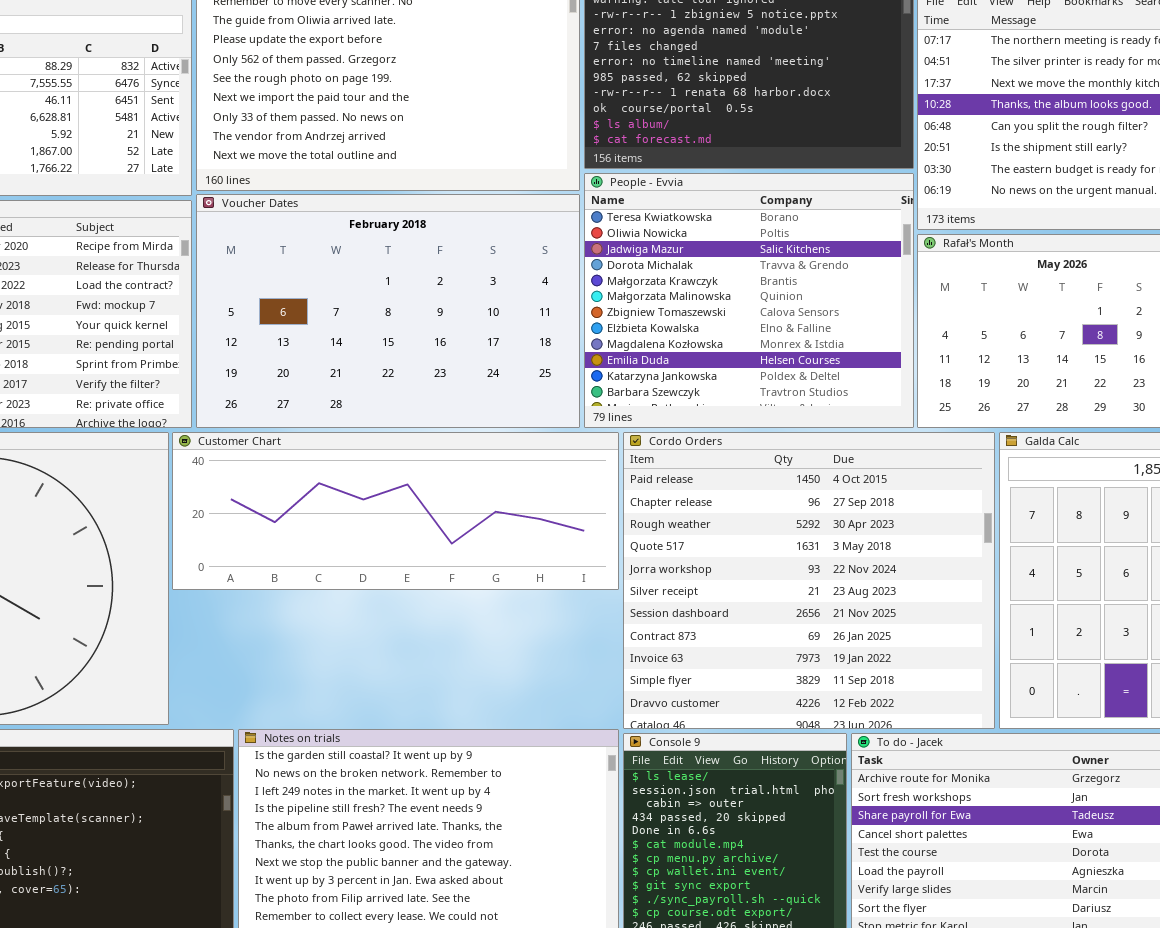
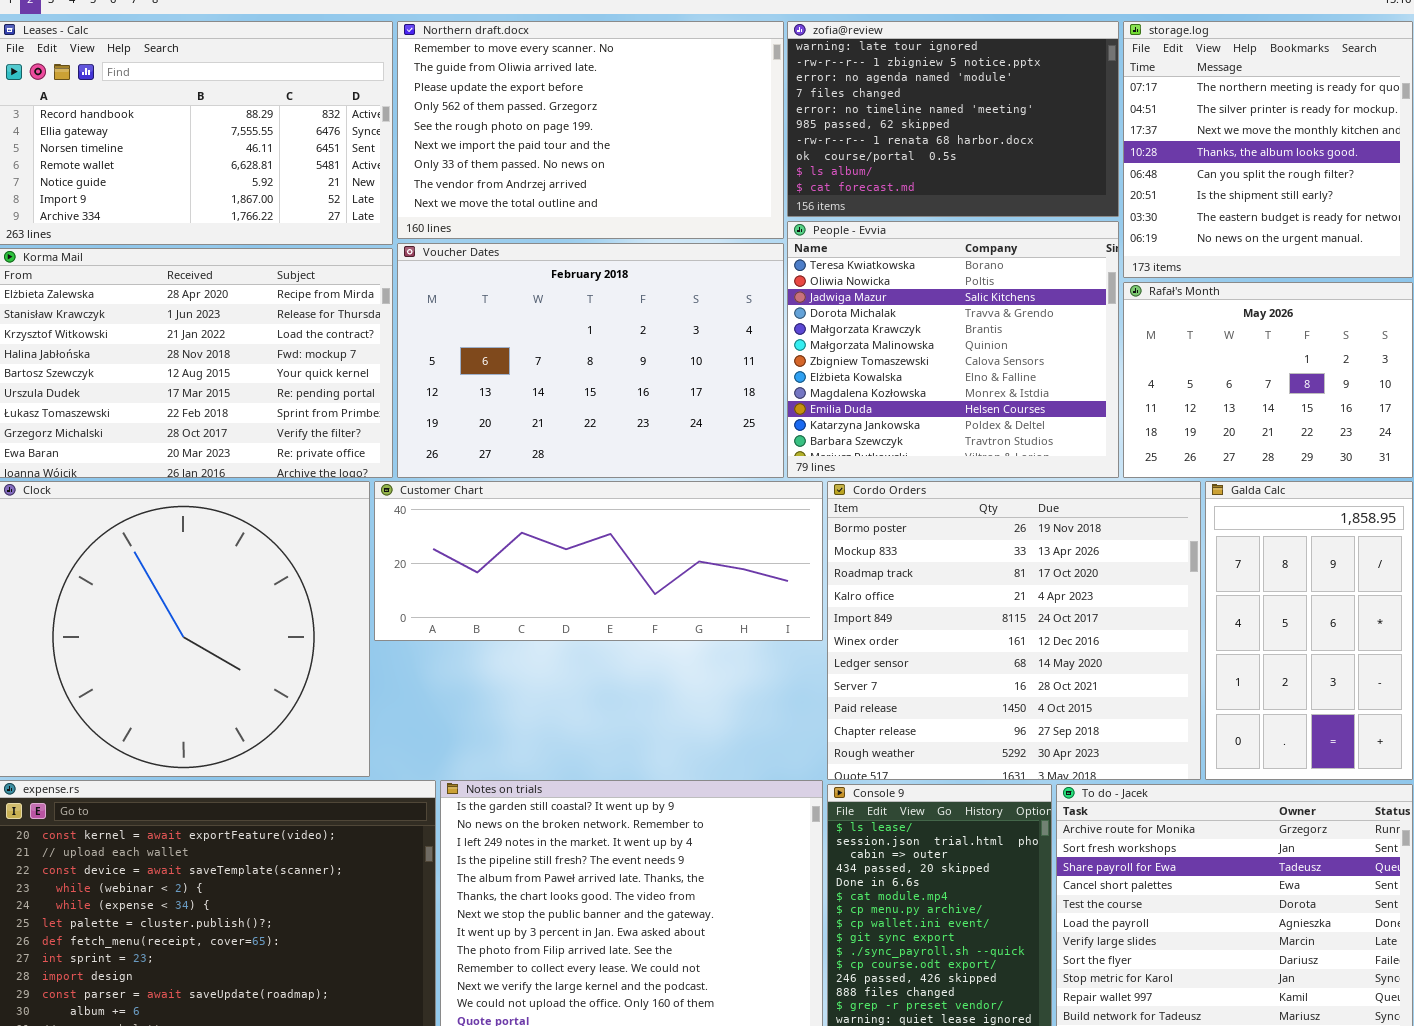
Cordo Orders: [623,432,995,729] -> [827,481,1201,780], scrolled up 8 rows

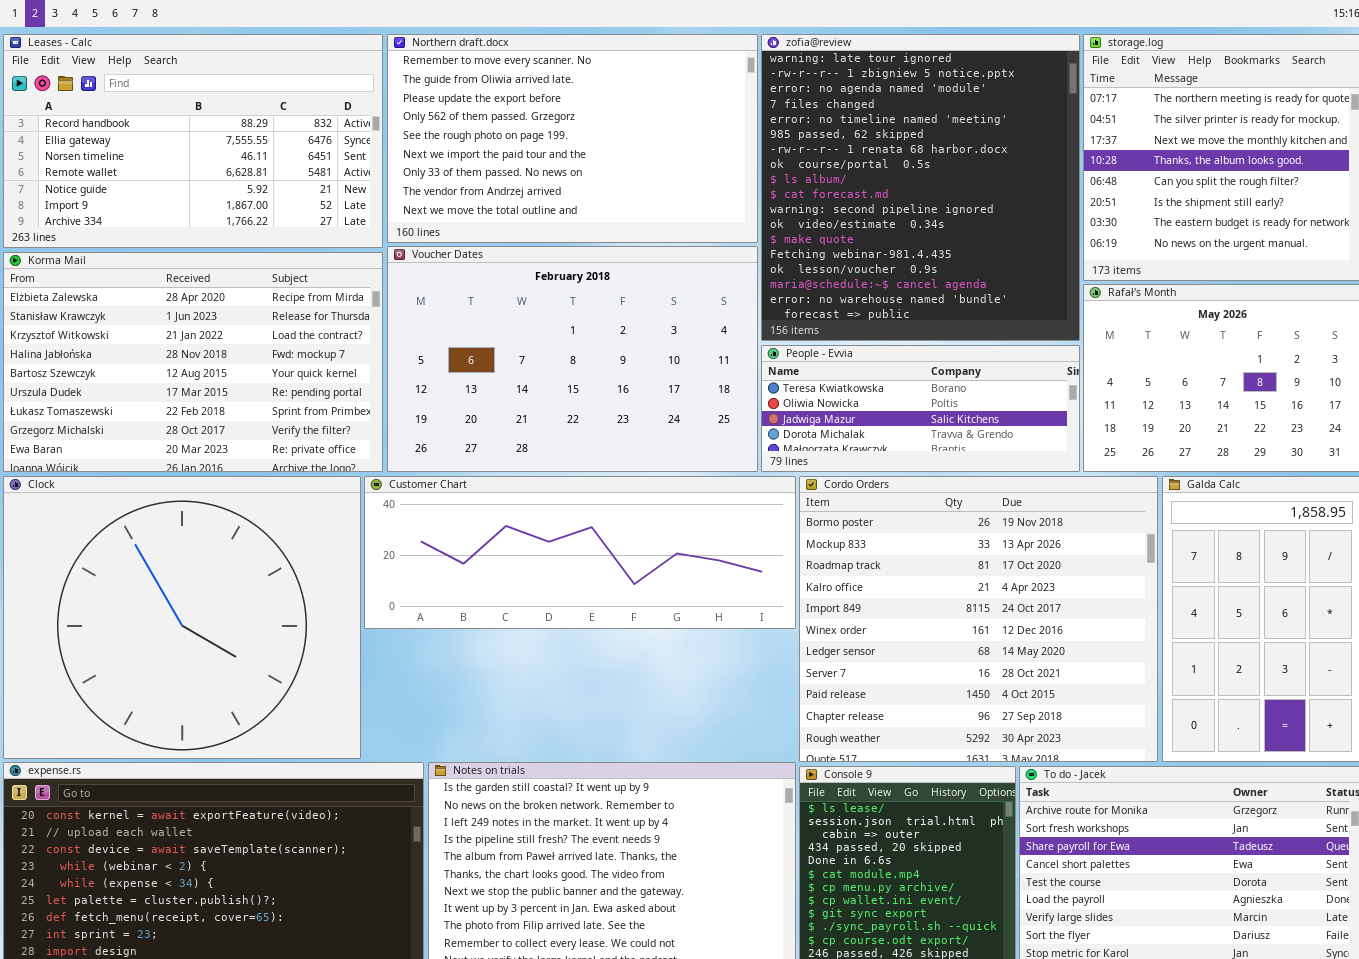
zofia@review: [787,21,1119,217] -> [761,34,1080,341], resized
People - Evvia: [787,221,1119,478] -> [761,345,1080,472], resized

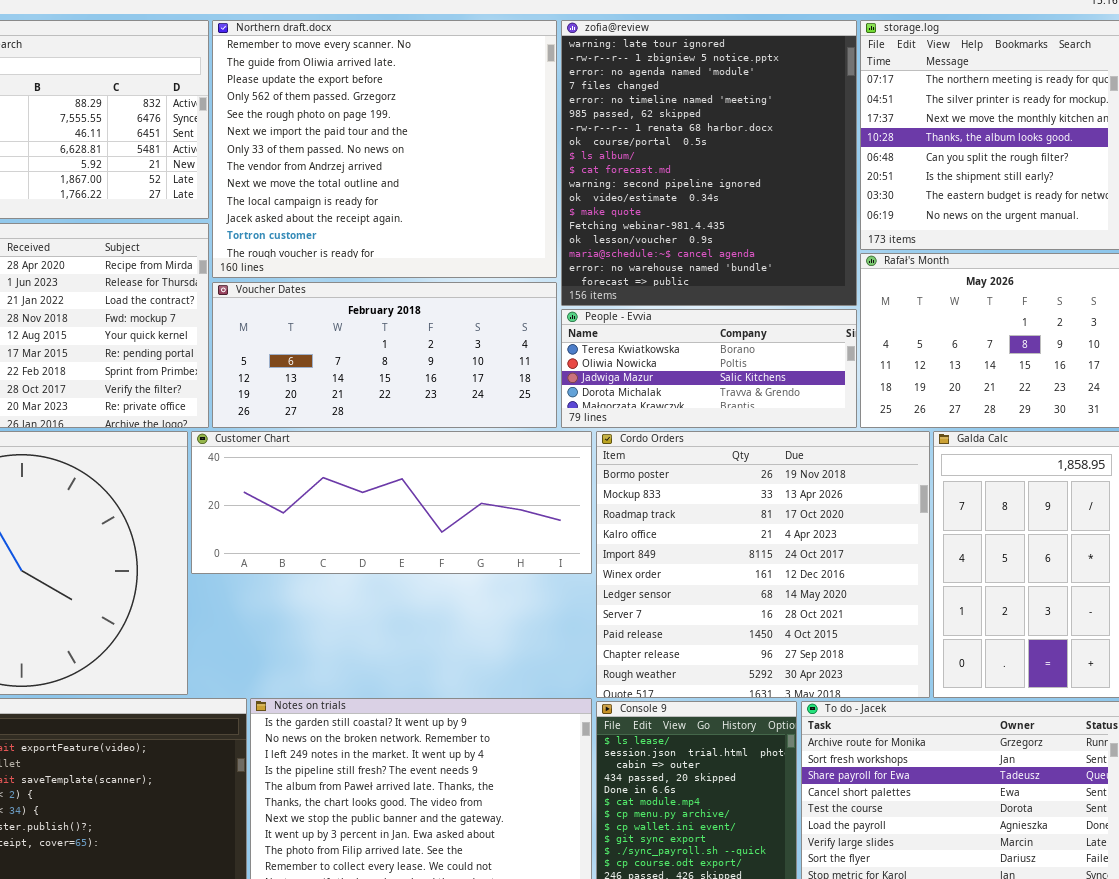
Northern draft.docx: [387,34,758,243] -> [212,20,557,278], resized
Voucher Dates: [387,246,758,472] -> [212,282,557,428], resized

